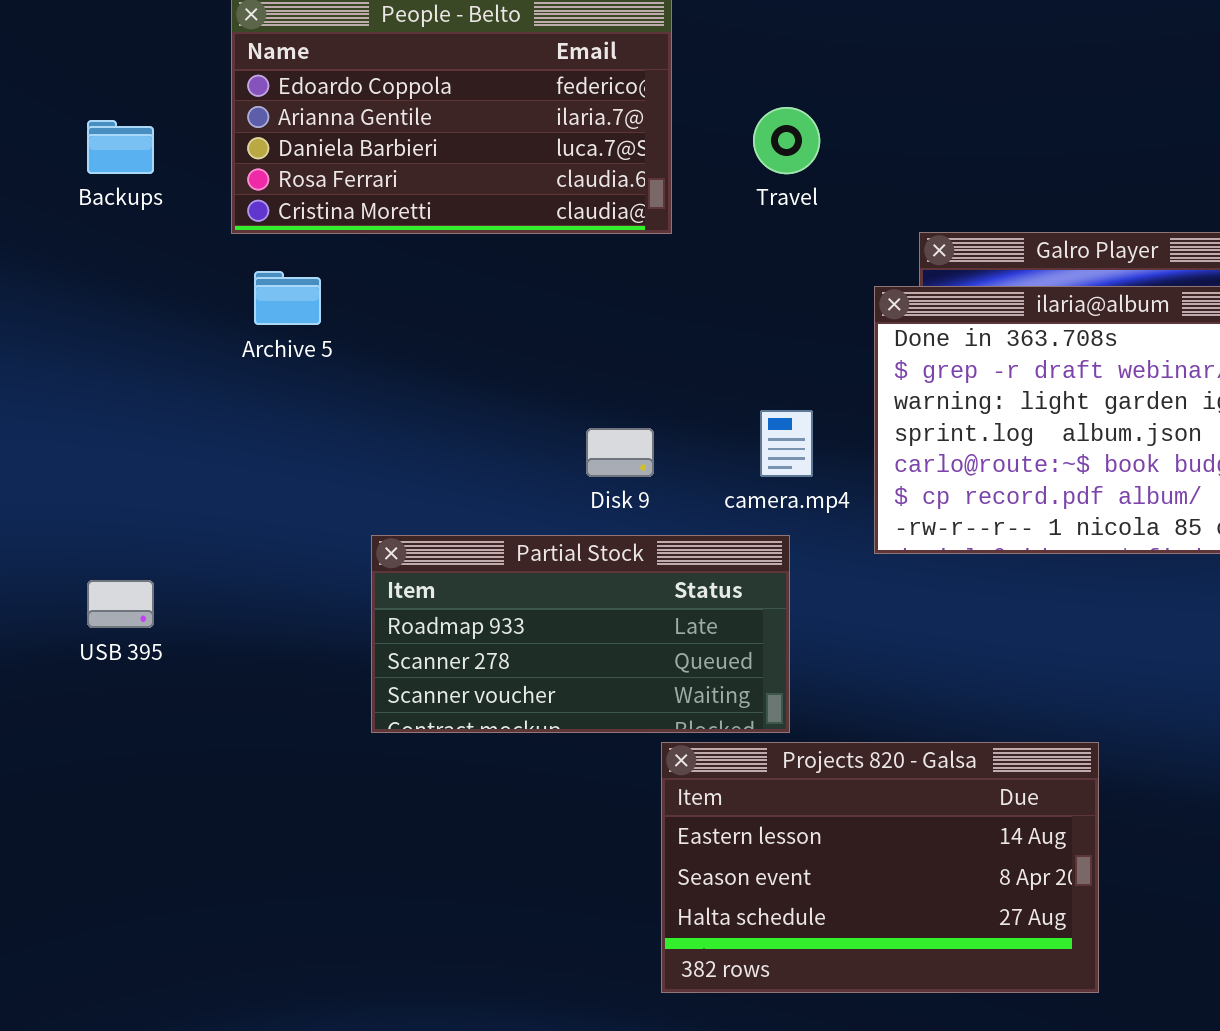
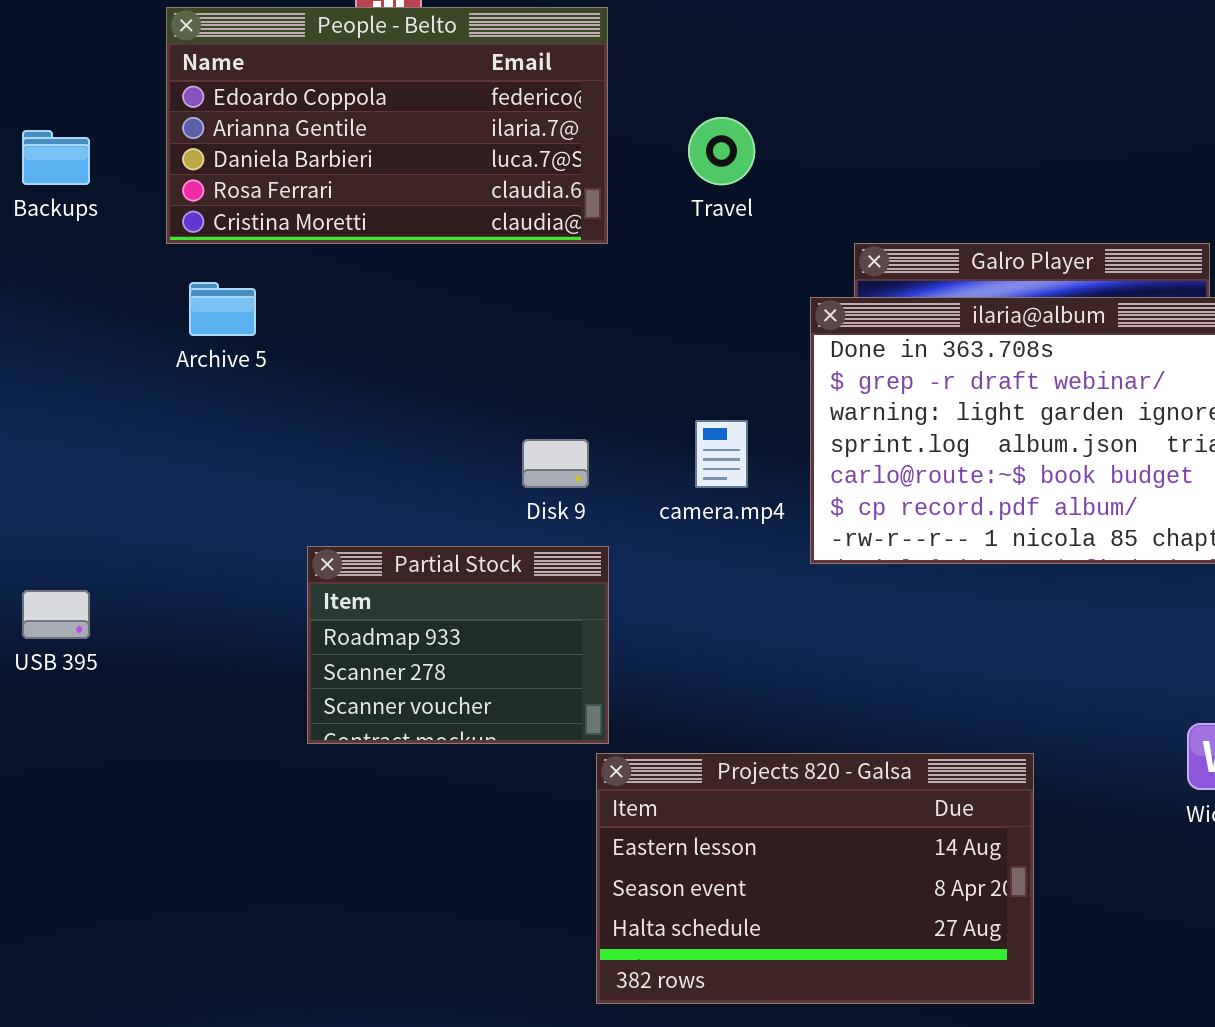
Partial Stock: [371,535,790,733] -> [307,546,609,744], resized

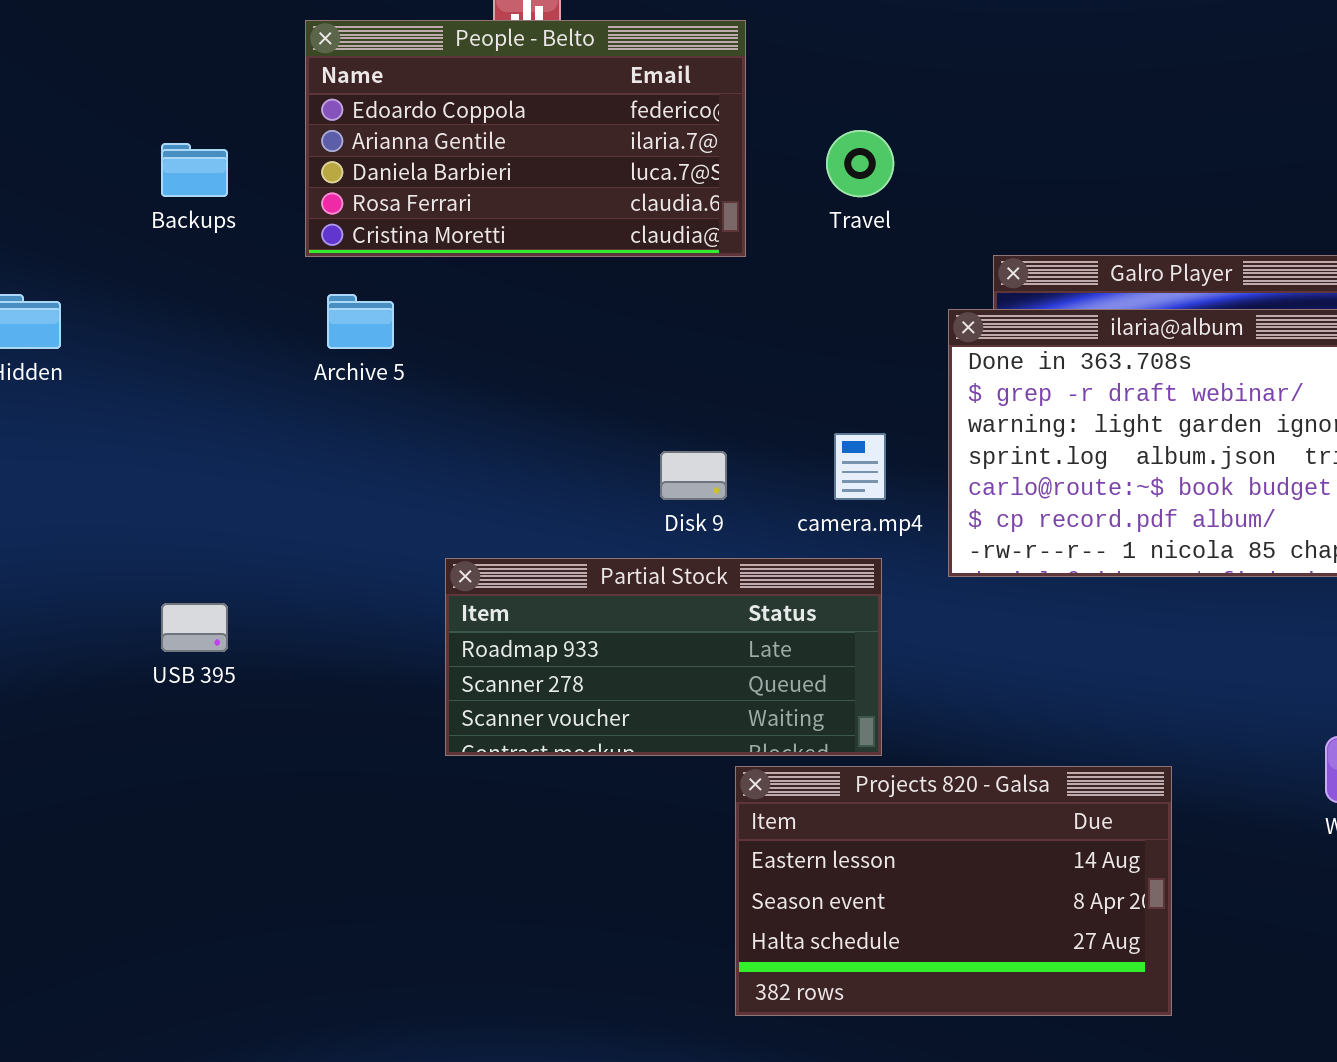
Partial Stock: [307,546,609,744] -> [445,558,882,756], resized

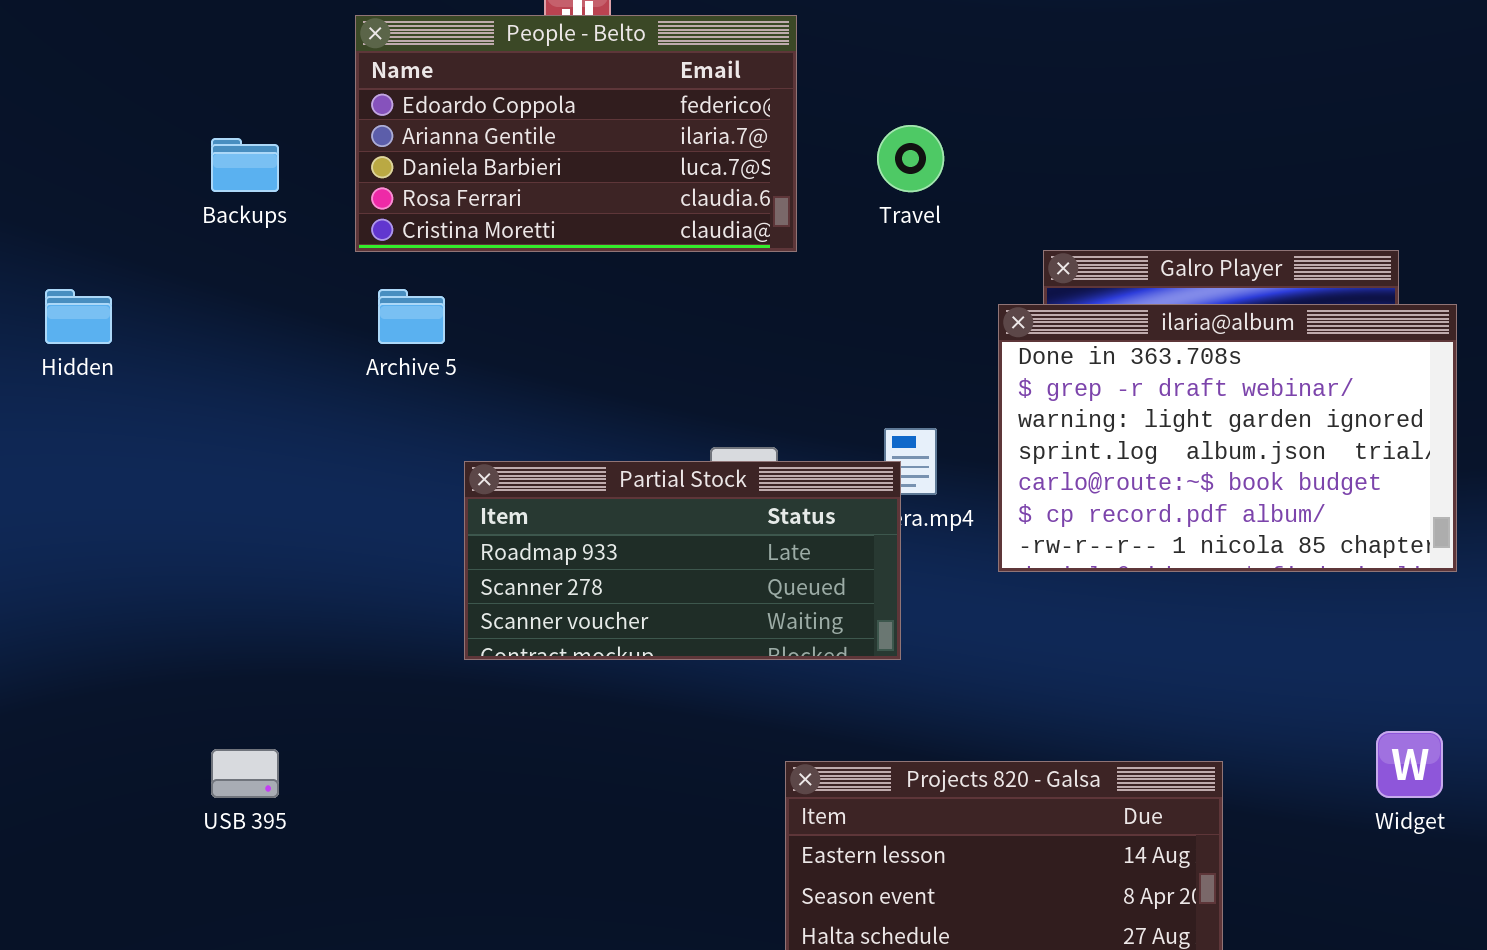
Partial Stock: [445,558,882,756] -> [464,461,901,660], moved
USB 395: [161,603,228,652] -> [211,749,279,798], moved

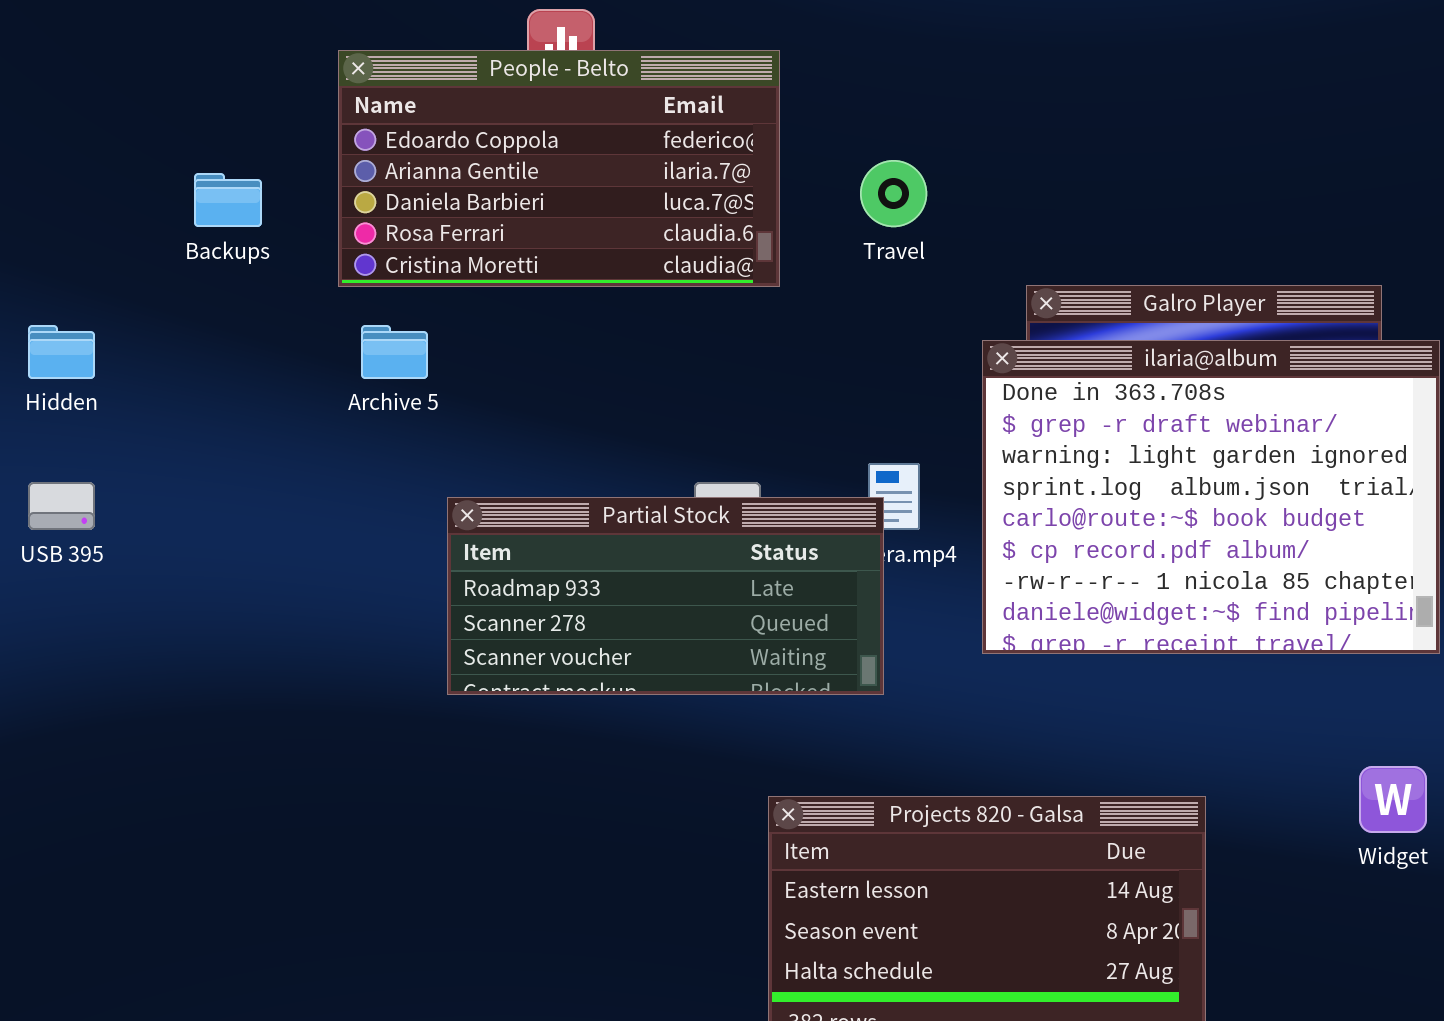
ilaria@album: [998,304,1457,572] -> [982,340,1440,654], resized
USB 395: [211,749,279,798] -> [28,482,95,530], moved

